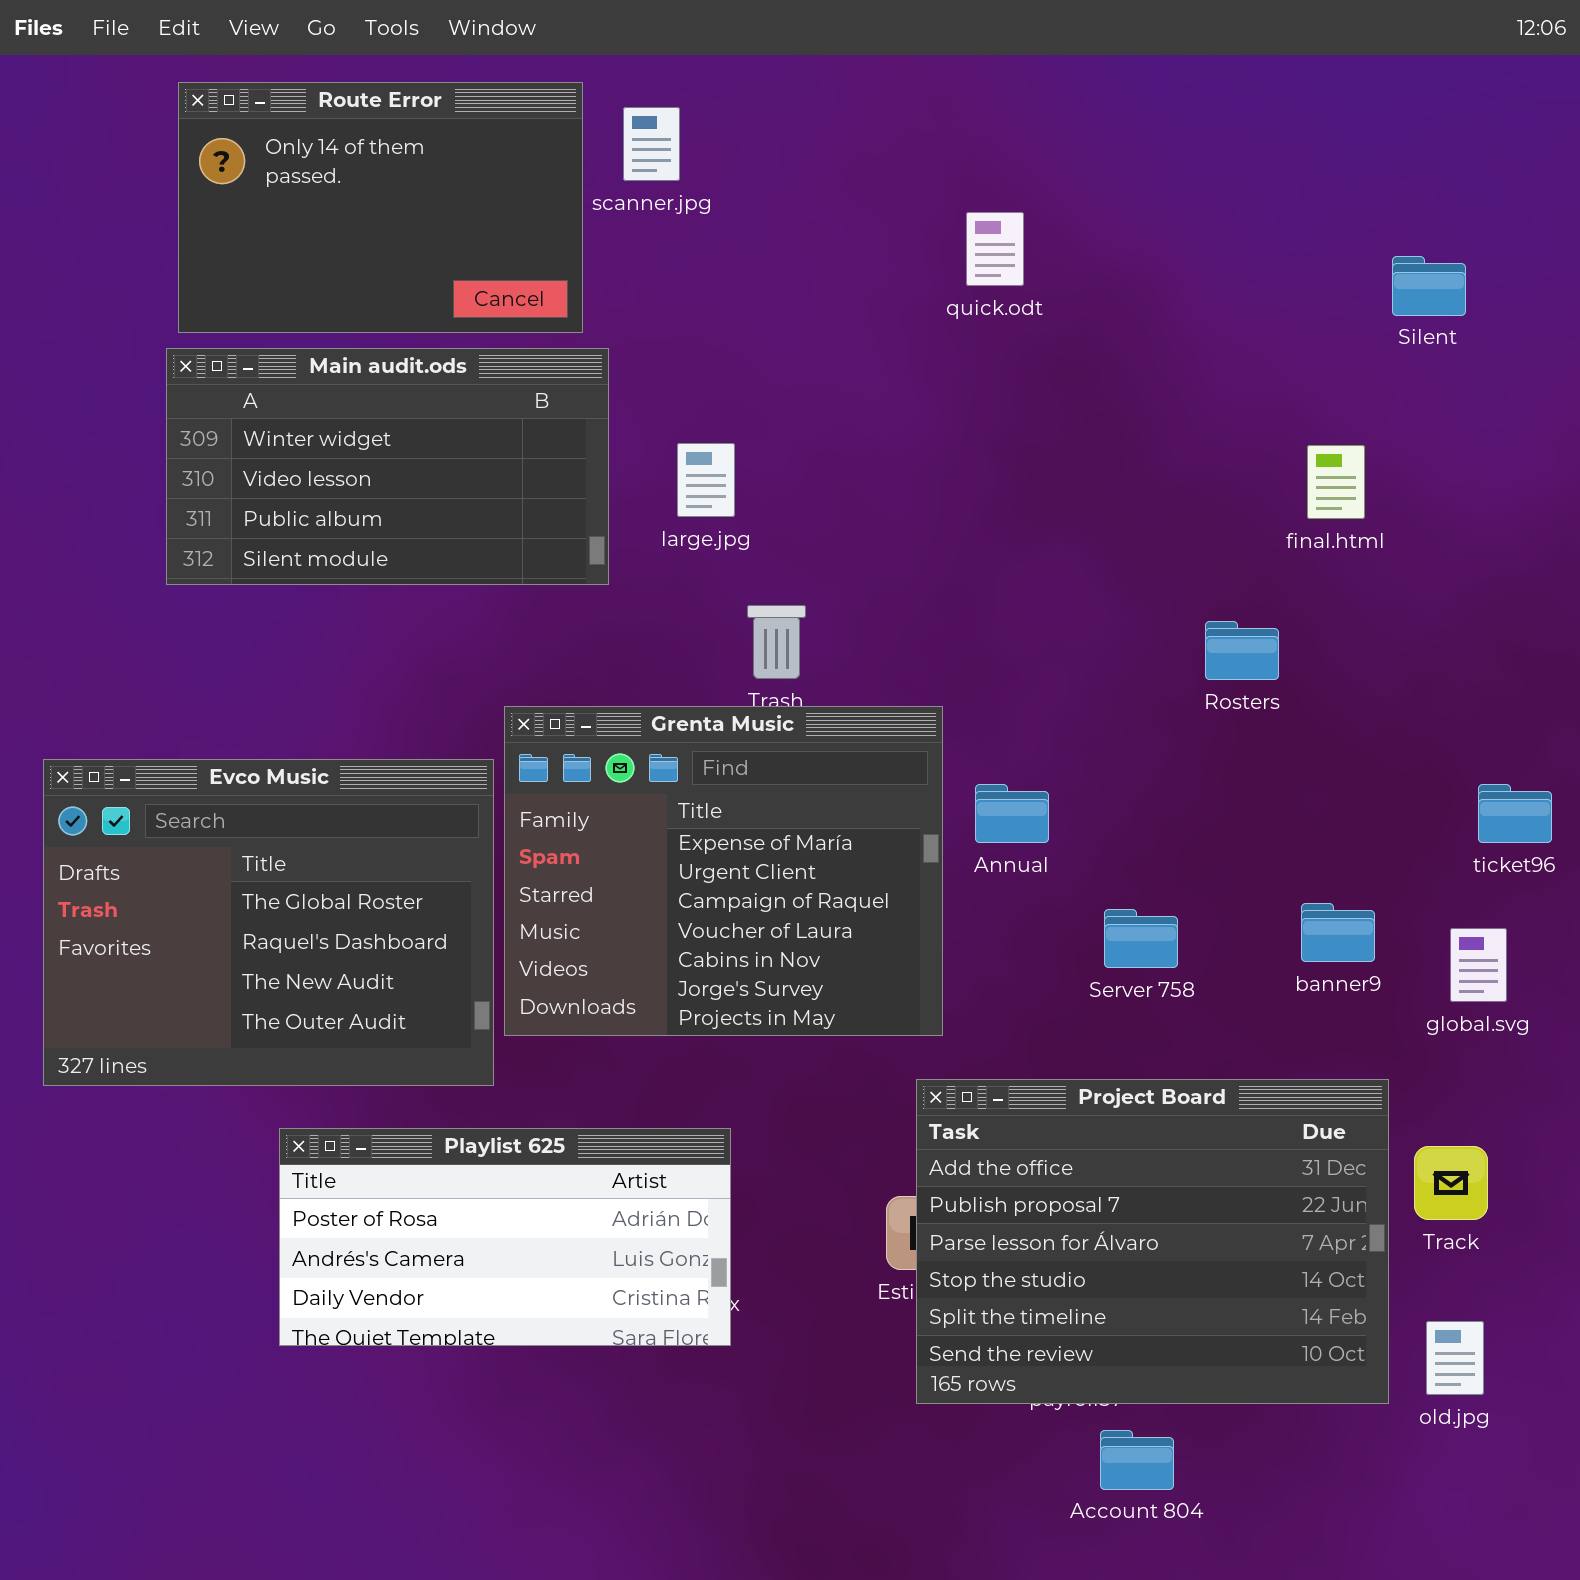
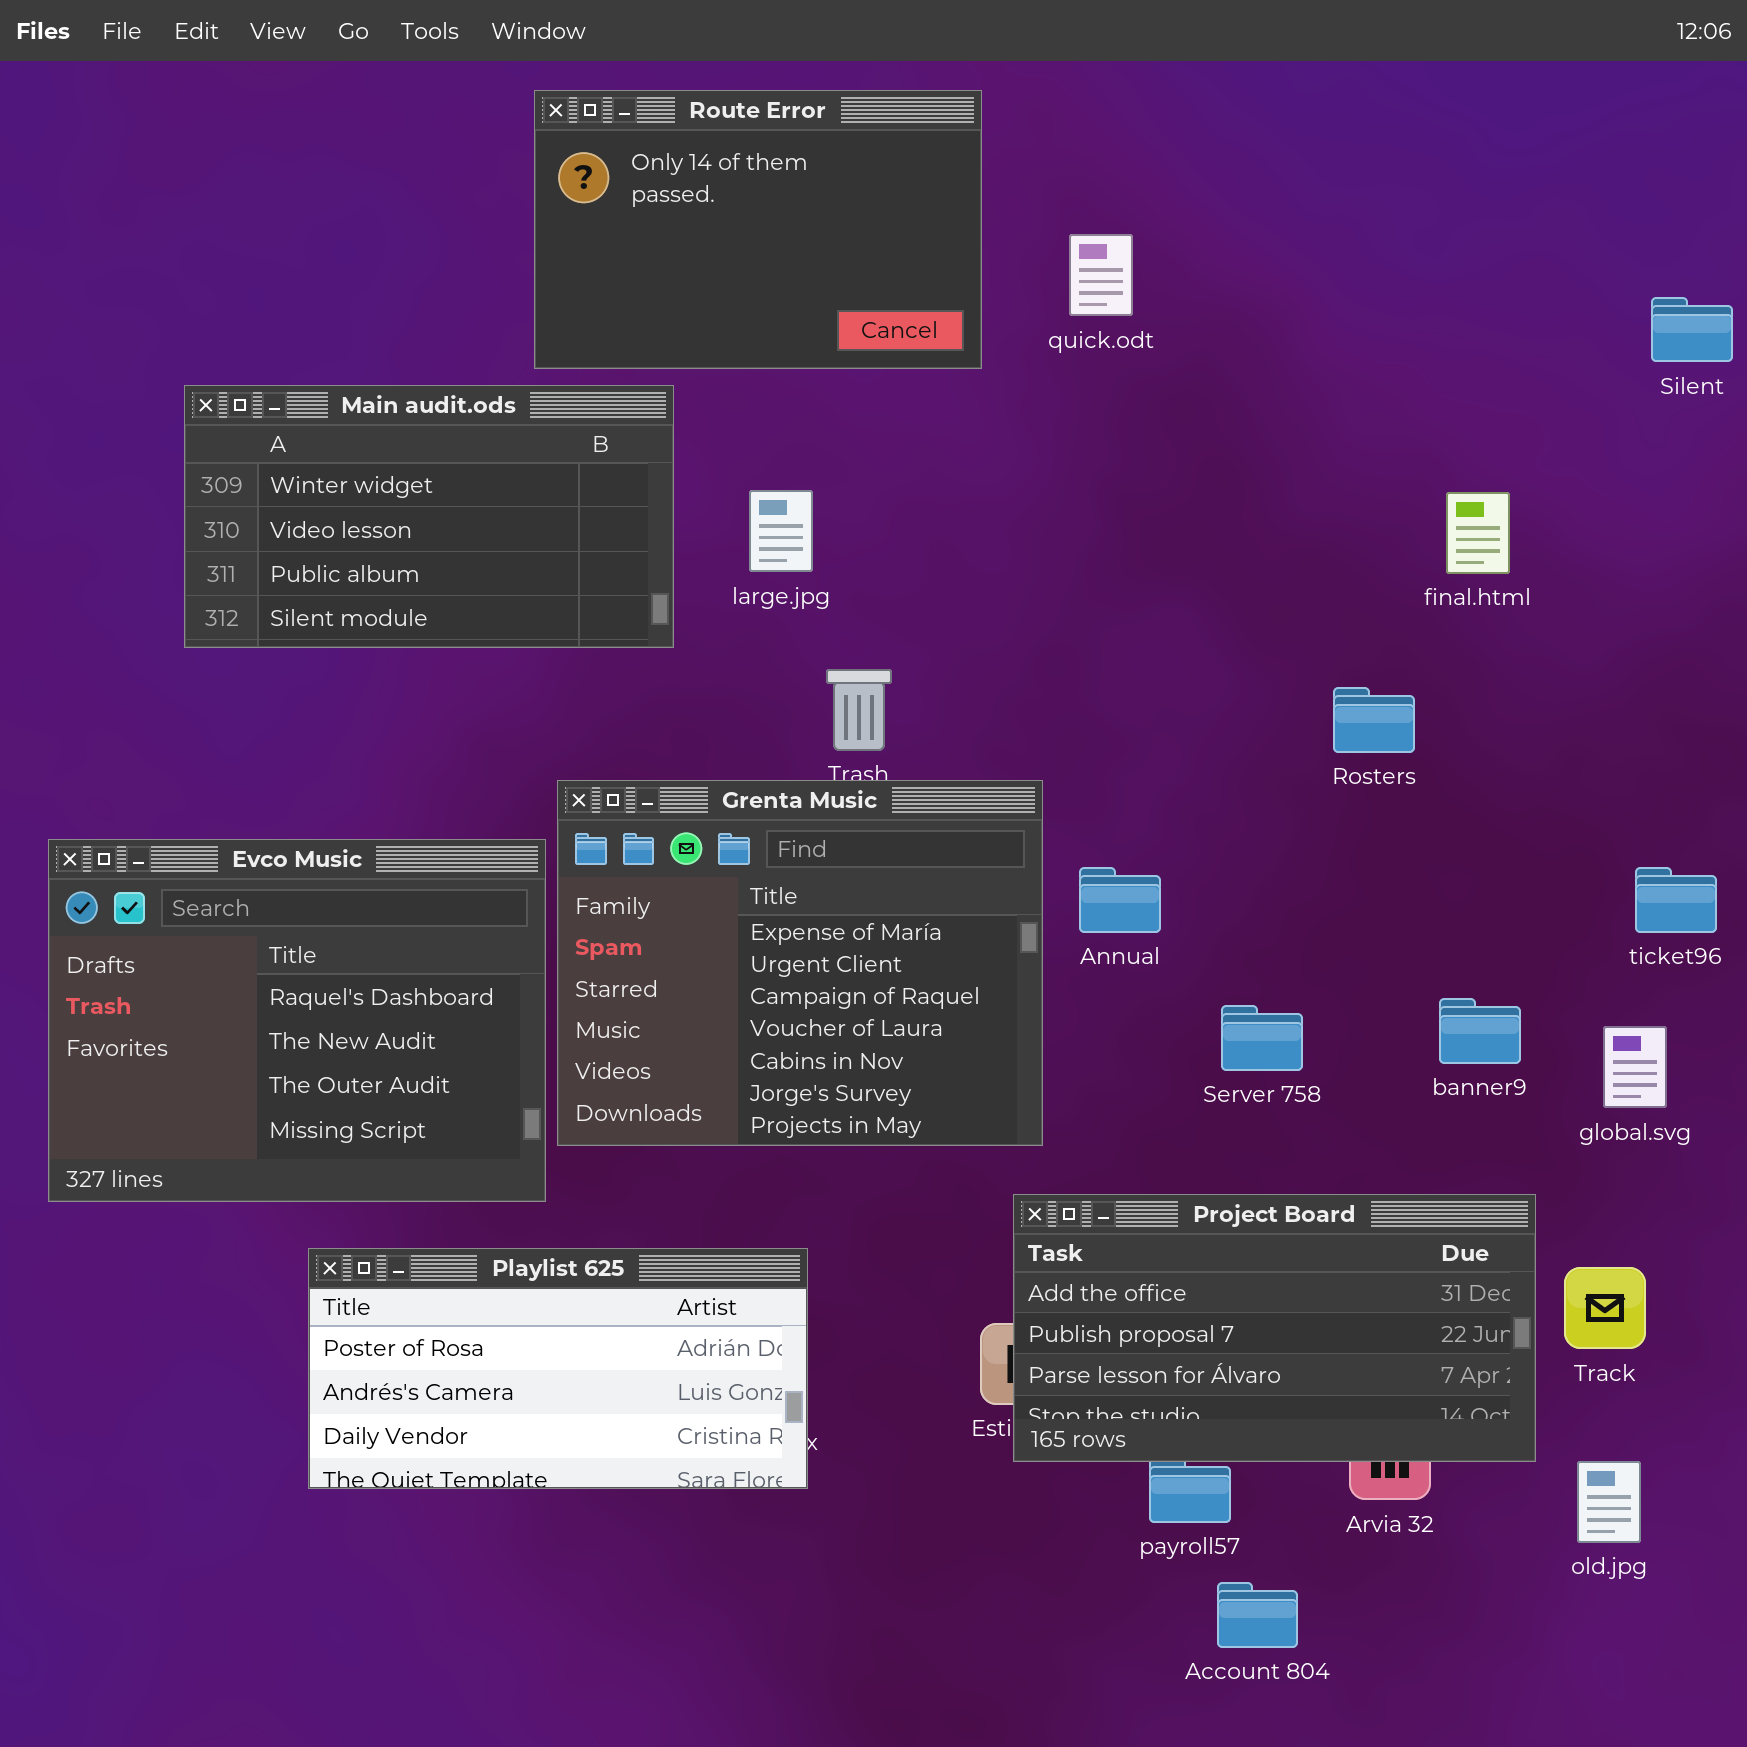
Route Error: [178,82,583,333] -> [534,90,982,369], moved
Silent: [1392,256,1466,316] -> [1651,297,1733,362], moved
Evco Music: [43,759,494,1086] -> [48,839,546,1202], scrolled down 1 row
Project Board: [916,1079,1389,1404] -> [1013,1194,1536,1462], resized

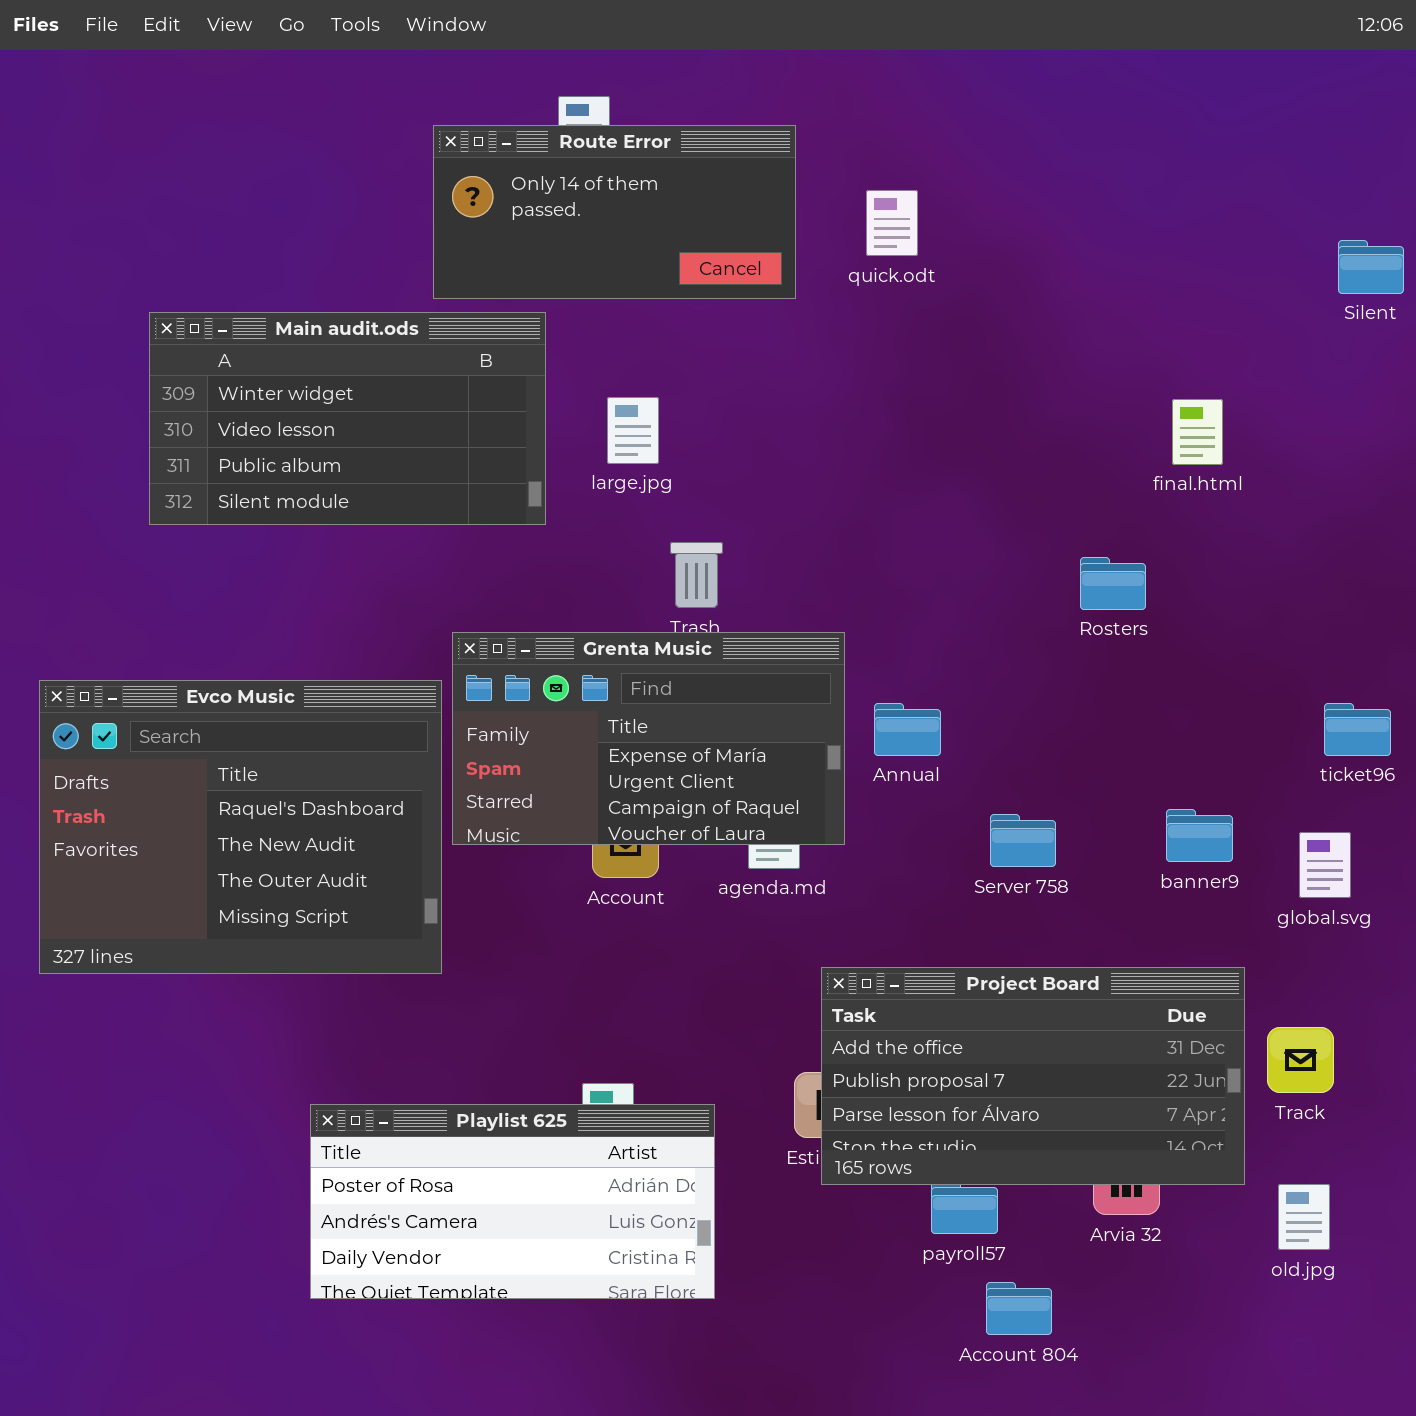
Route Error: [534,90,982,369] -> [433,125,796,299], resized
Grenta Music: [557,780,1043,1146] -> [452,632,845,845], resized
Playlist 625: [308,1248,808,1489] -> [310,1104,715,1299], moved

